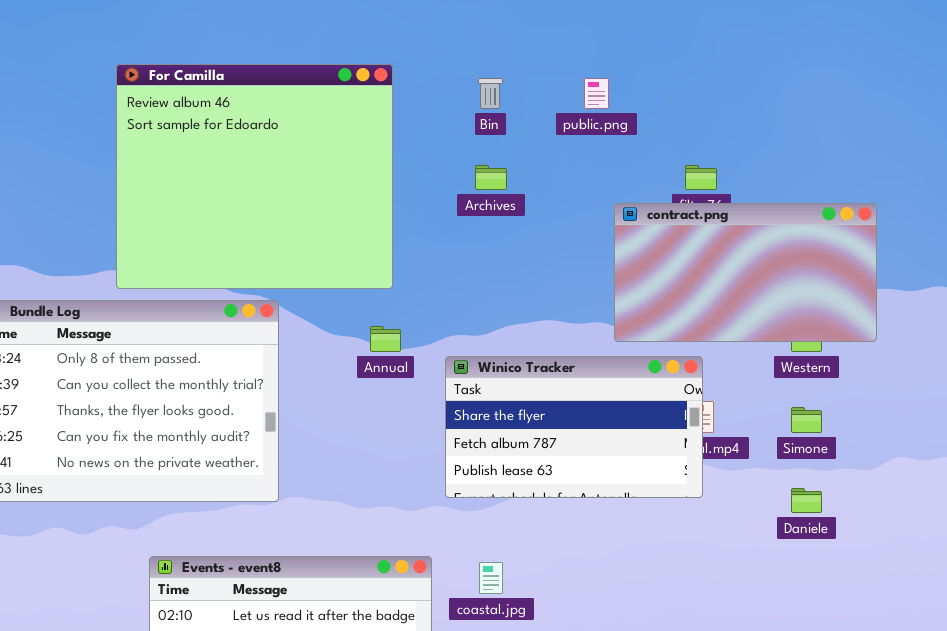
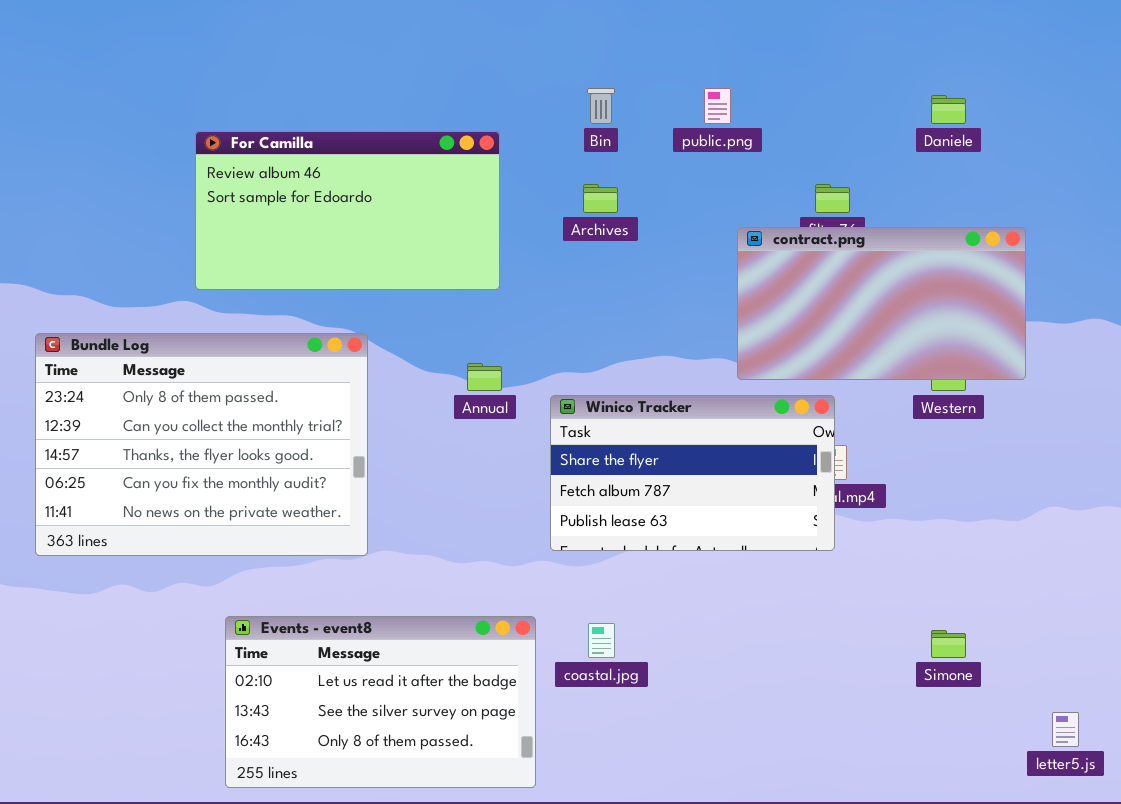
For Camilla: [116,64,393,289] -> [195,131,500,290], moved, resized
Simone: [791,407,822,433] -> [931,630,966,658], moved
Daniele: [791,488,822,513] -> [931,95,966,124], moved

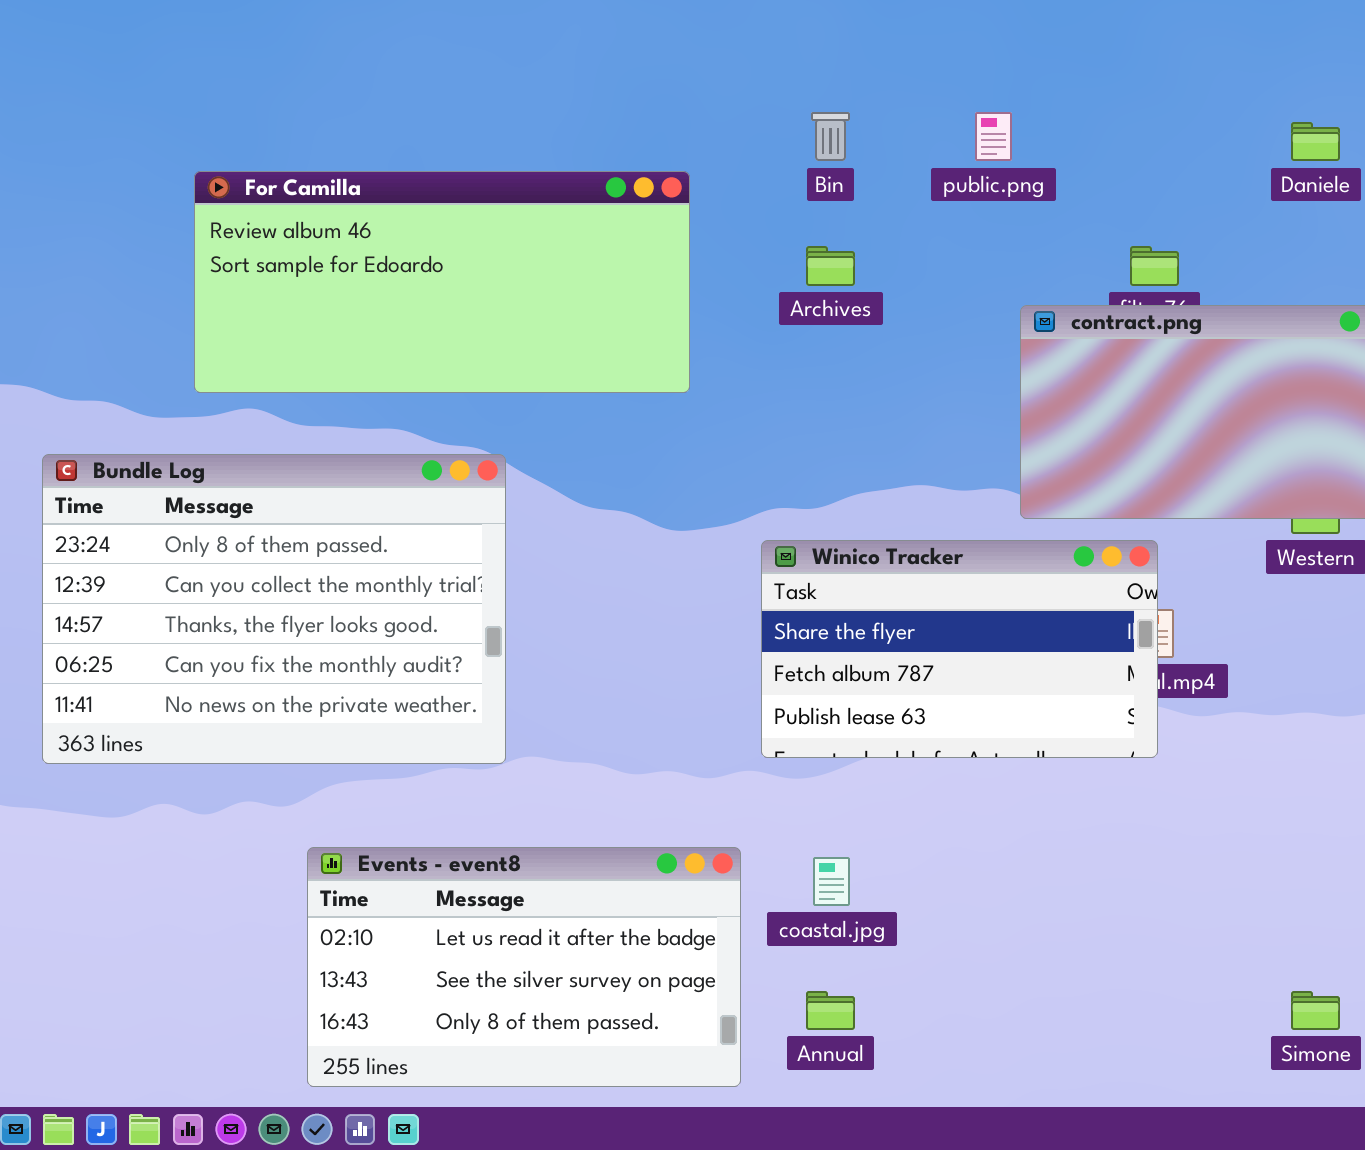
For Camilla: [195,131,500,290] -> [194,171,690,393], resized
Annual: [467,363,502,391] -> [806,991,855,1030], moved
Simone: [931,630,966,658] -> [1291,991,1340,1030], moved

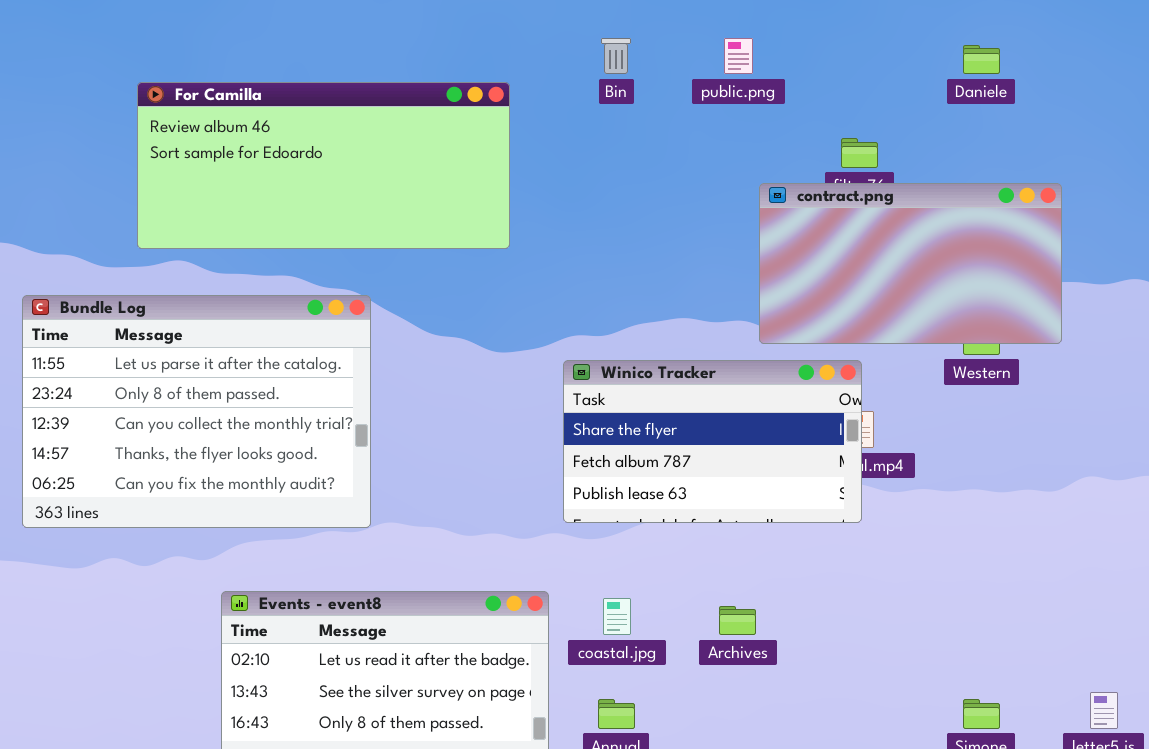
Archives: [806,246,855,286] -> [719,606,756,635], moved
Bundle Log: [42,454,506,764] -> [22,295,371,528], scrolled up 1 row

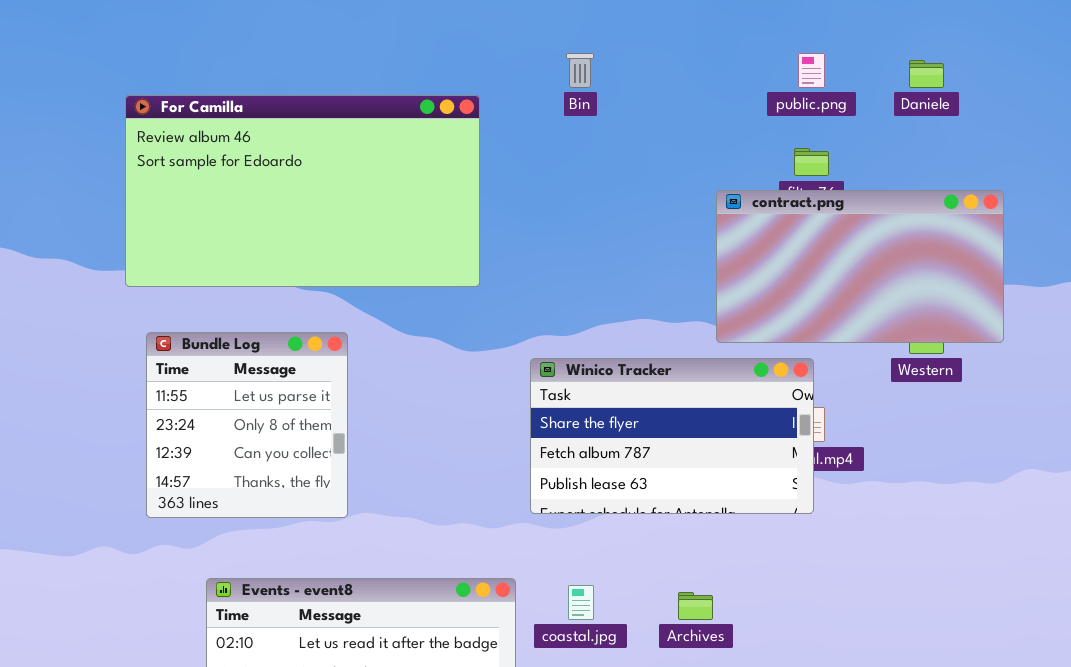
public.png: [724,38,753,74] -> [798,53,825,88], moved
For Camilla: [137,82,510,249] -> [125,95,480,287], resized
Bundle Log: [22,295,371,528] -> [146,332,348,518], resized

